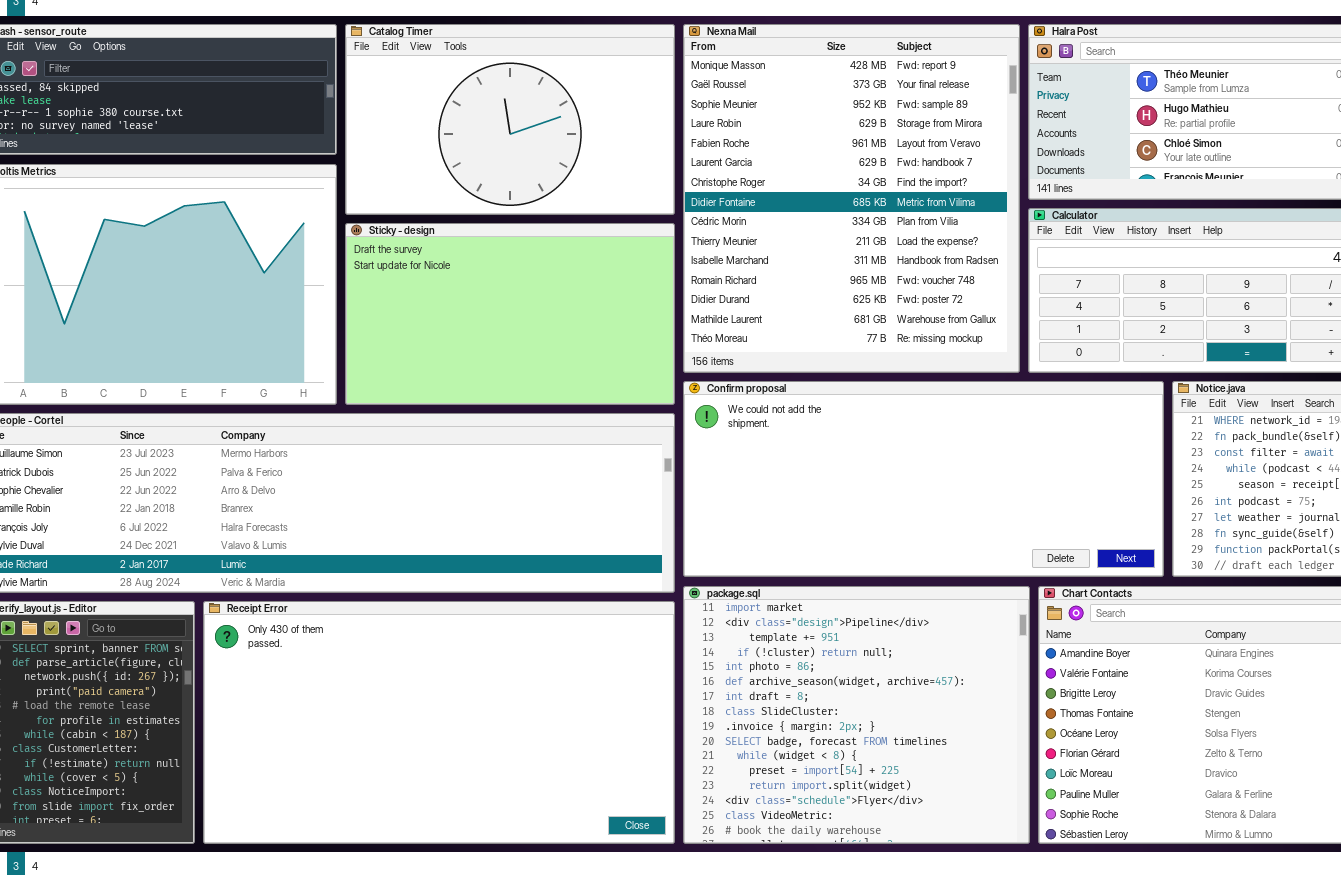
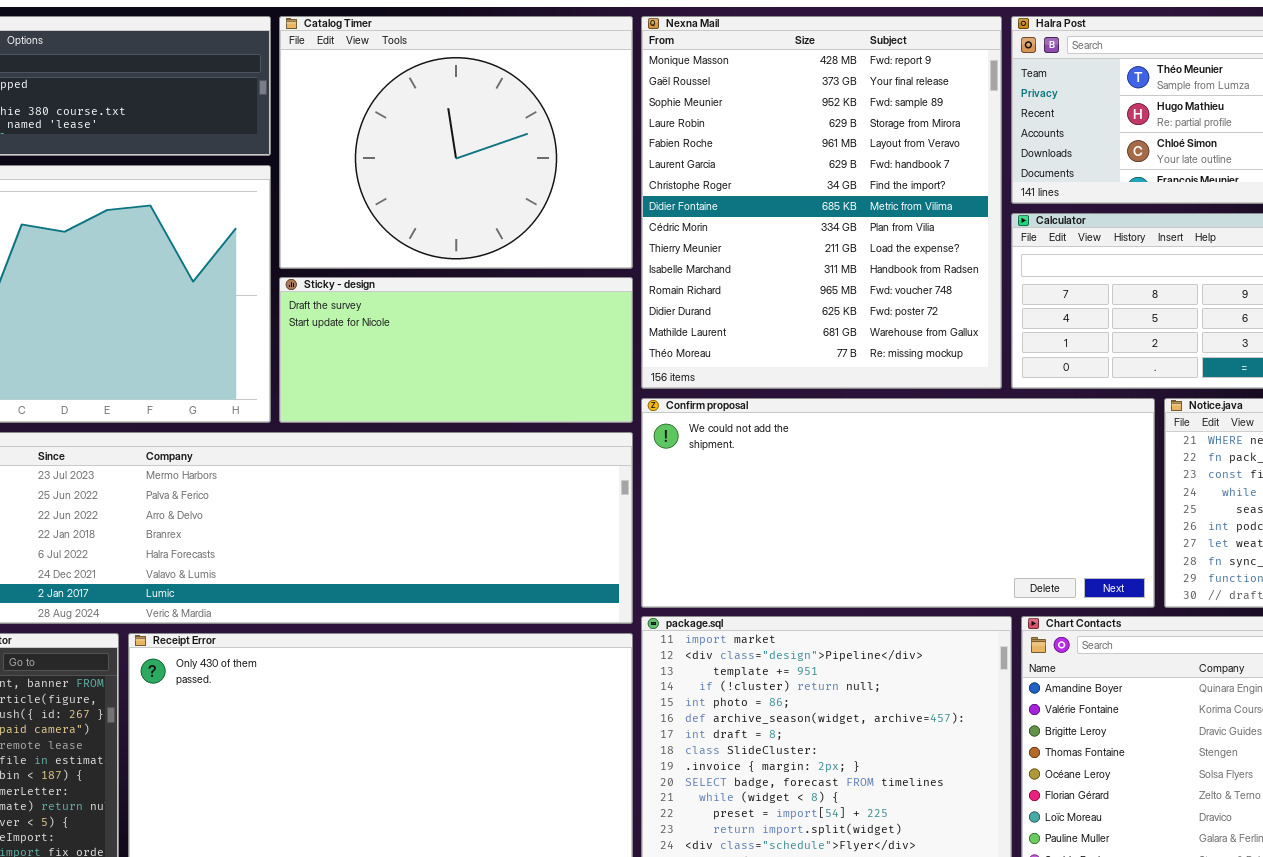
Catalog Timer: [345,24,675,215] -> [279,16,633,269], resized
Sticky - design: [345,223,675,405] -> [279,277,633,423], resized

